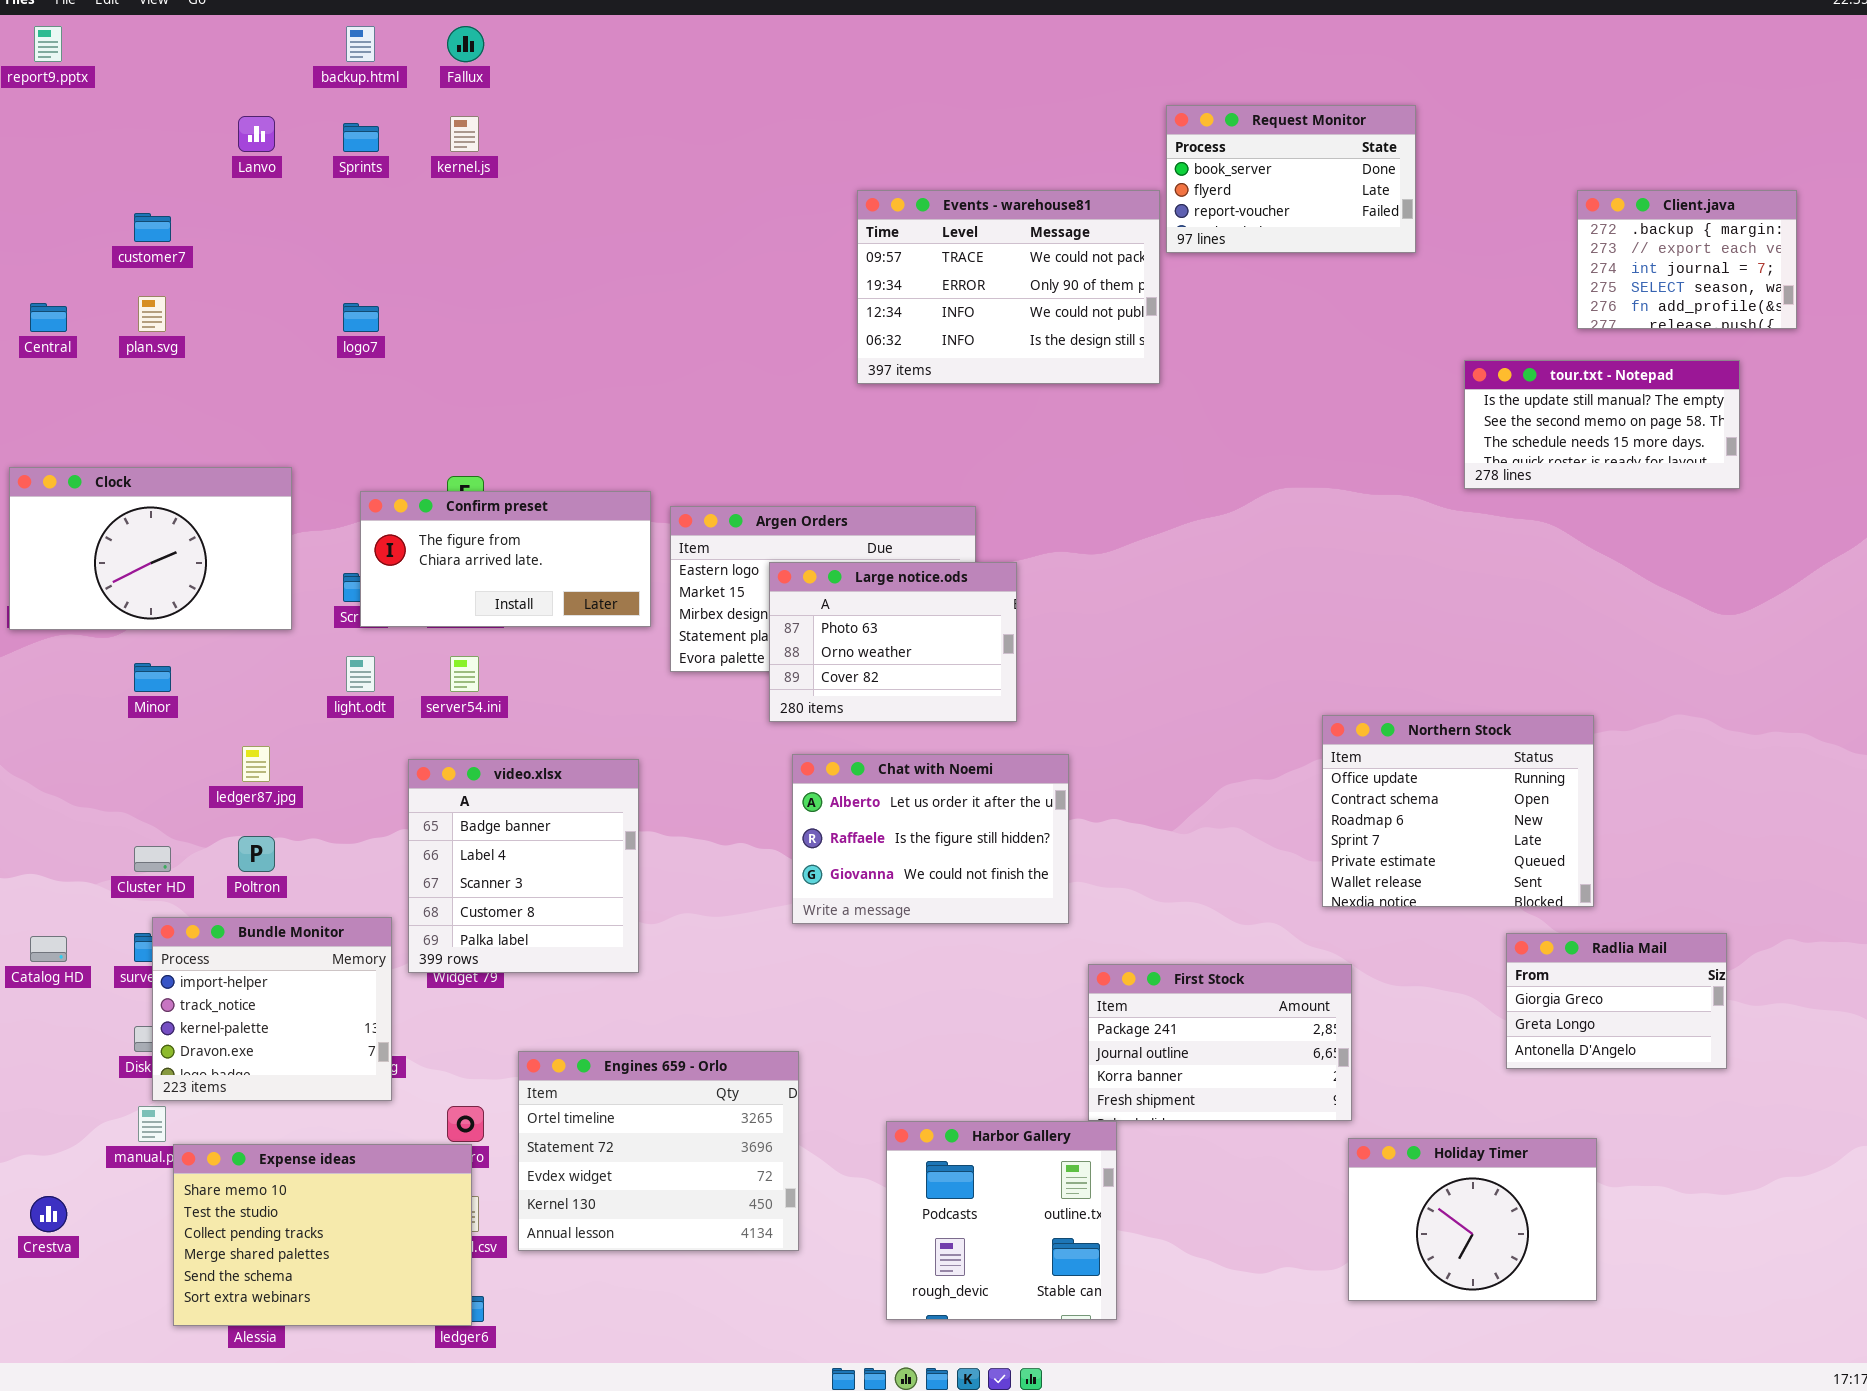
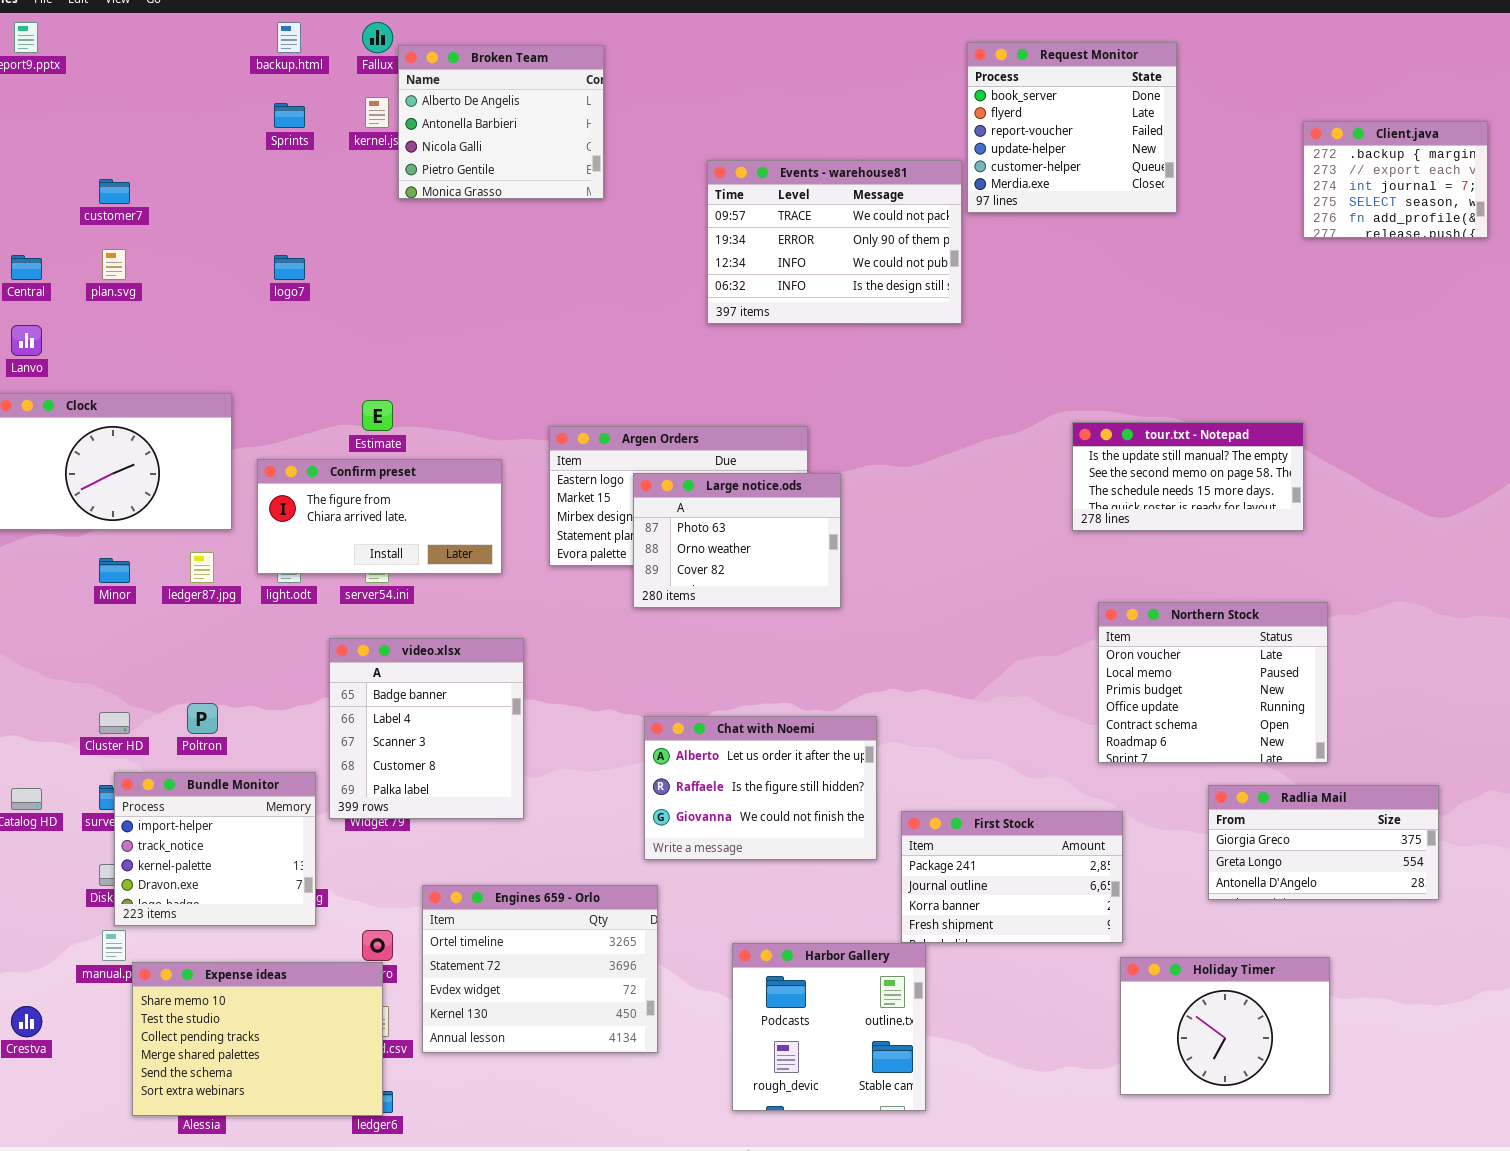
Broken Team: none -> [398,45,604,199], opened
Request Monitor: [1166,105,1416,253] -> [967,42,1177,213], resized
Lanvo: [238,116,275,152] -> [11,325,42,356], moved
Client.java: [1577,190,1797,329] -> [1303,121,1488,238], moved
tour.txt - Notepad: [1464,360,1740,489] -> [1072,422,1304,531], moved
Confirm preset: [360,491,651,627] -> [257,459,502,574], moved
Northern Stock: [1322,715,1594,907] -> [1098,602,1328,763], scrolled up 3 rows
ledger87.jpg: [242,746,270,782] -> [190,552,214,583], moved
Chat with Noemi: [792,754,1069,924] -> [644,716,877,860], moved
Radlia Mail: [1506,933,1727,1069] -> [1208,785,1439,900], resized

